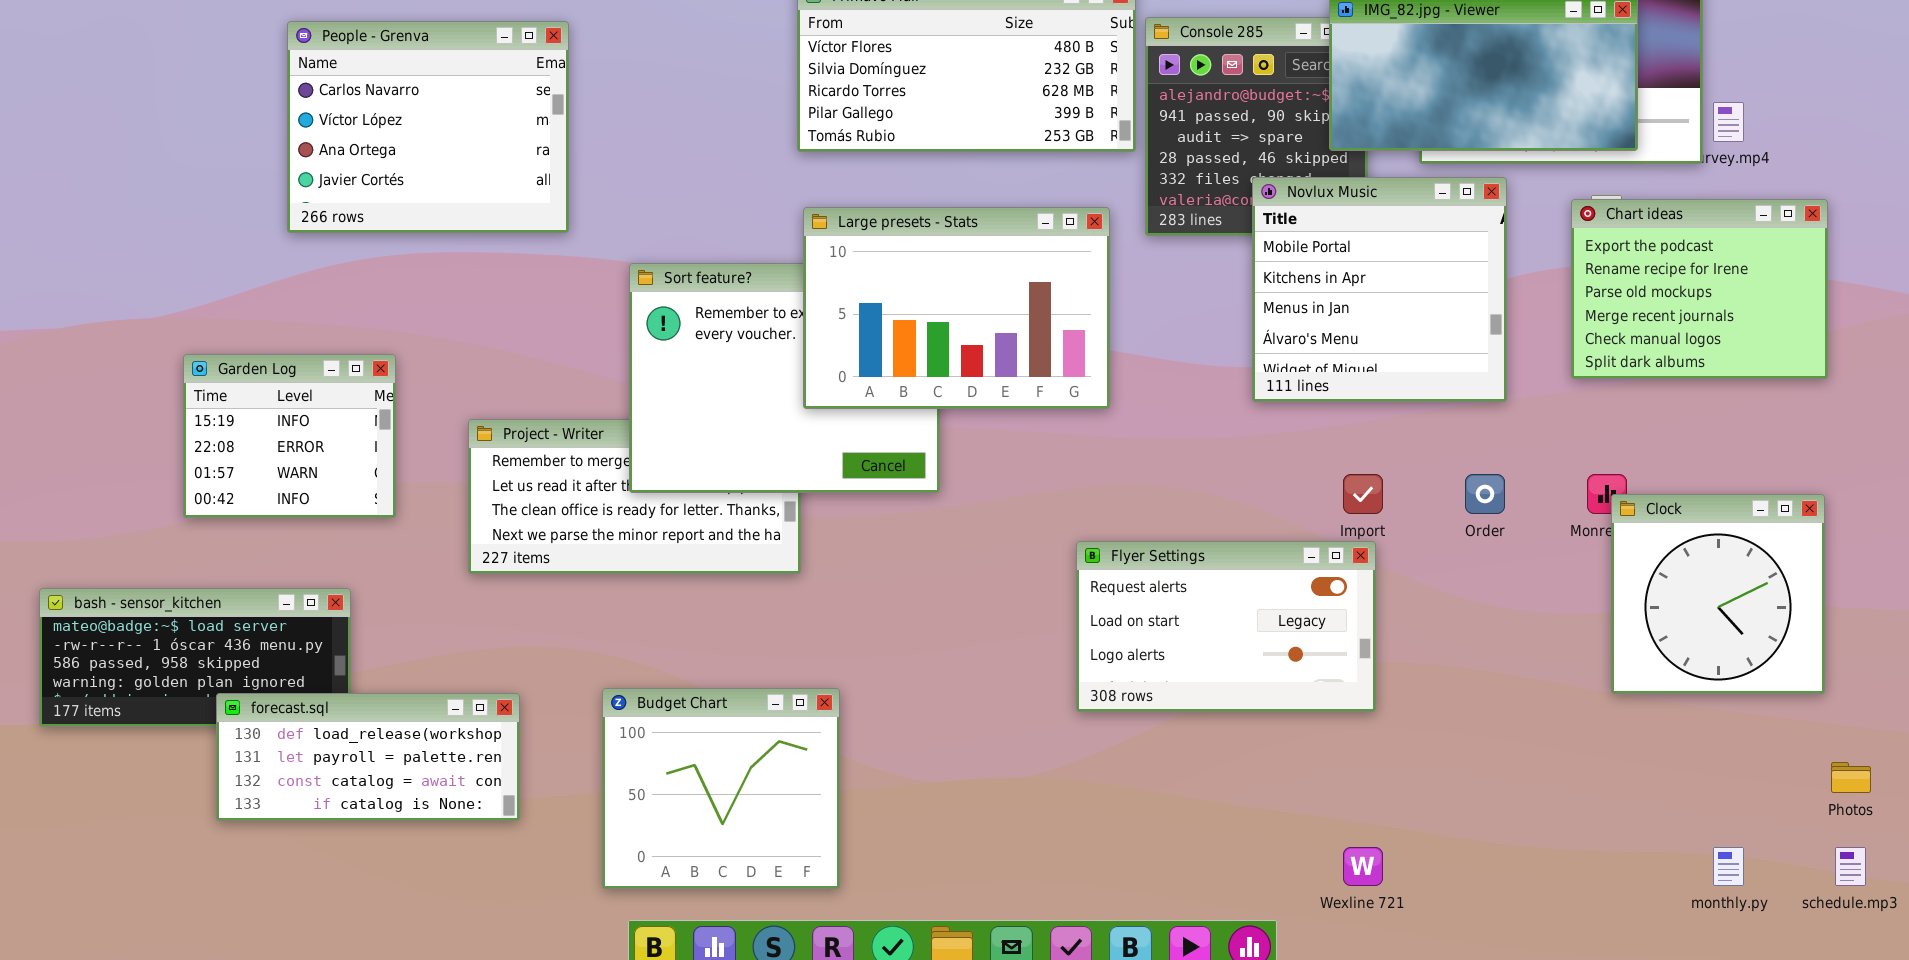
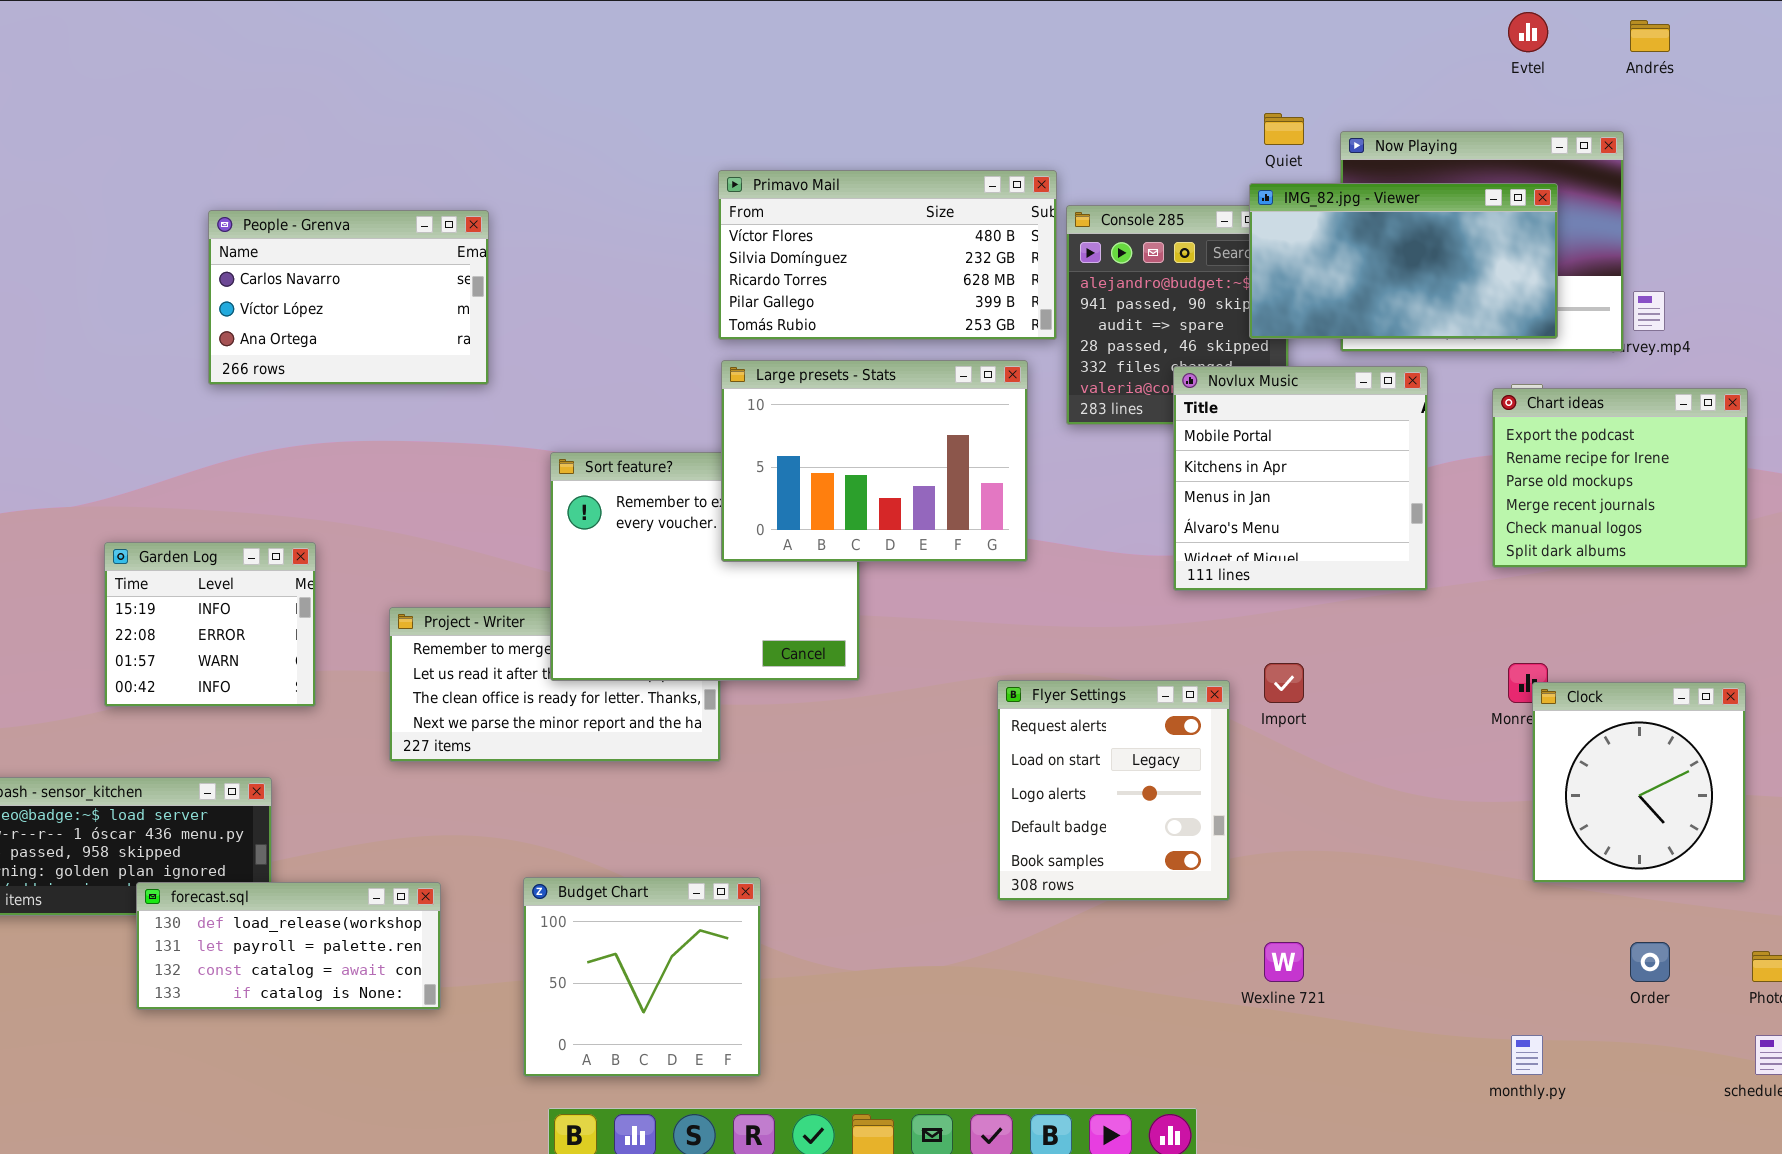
People - Grenva: [287,21,569,233] -> [208,210,489,385], resized
Large presets - Stats: [803,207,1110,409] -> [721,360,1028,562], moved
Order: [1465,474,1505,514] -> [1630,942,1670,982], moved
Flyer Settings: [1076,541,1376,712] -> [997,680,1230,901], resized
Wexline 721: [1343,847,1383,886] -> [1264,942,1304,982], moved
monthly.py: [1713,847,1744,886] -> [1511,1035,1543,1075], moved

